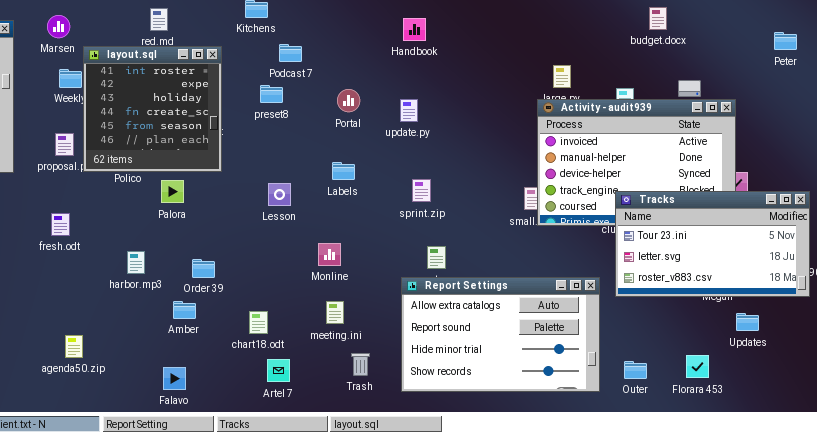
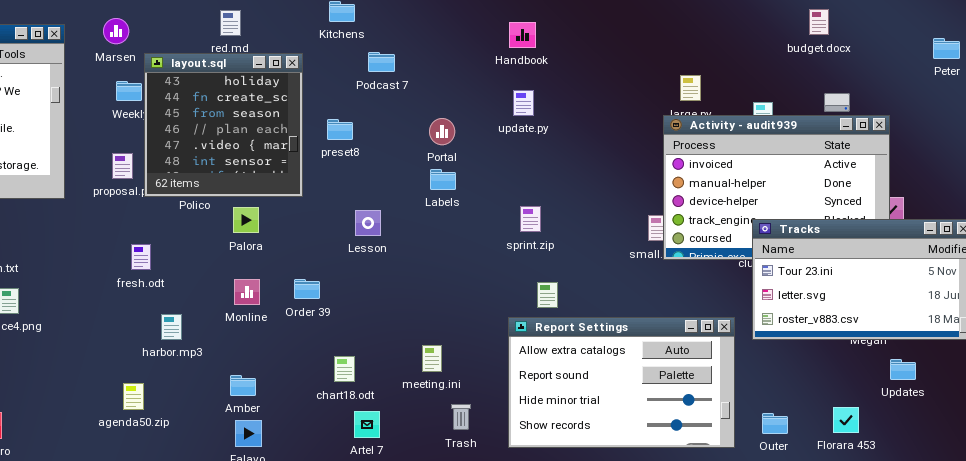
budget.docx: [649,7,667,30] -> [809,9,829,35], moved
layout.sql: [83,46,222,172] -> [144,53,303,197], scrolled down 2 rows
preset8: [260,85,283,103] -> [327,119,353,140], moved
Portal: [337,89,360,112] -> [429,118,455,145], moved
update.py: [400,99,418,122] -> [513,90,534,116], moved
Labels: [332,162,355,180] -> [430,169,456,190], moved
fresh.odt: [51,213,70,236] -> [131,244,151,270], moved
Monline: [318,243,341,266] -> [234,279,260,305], moved
harbor.mp3: [127,251,145,274] -> [161,314,182,340], moved
Order 39: [192,259,215,278] -> [294,279,320,299], moved
Amber: [173,301,196,319] -> [230,375,256,396], moved

